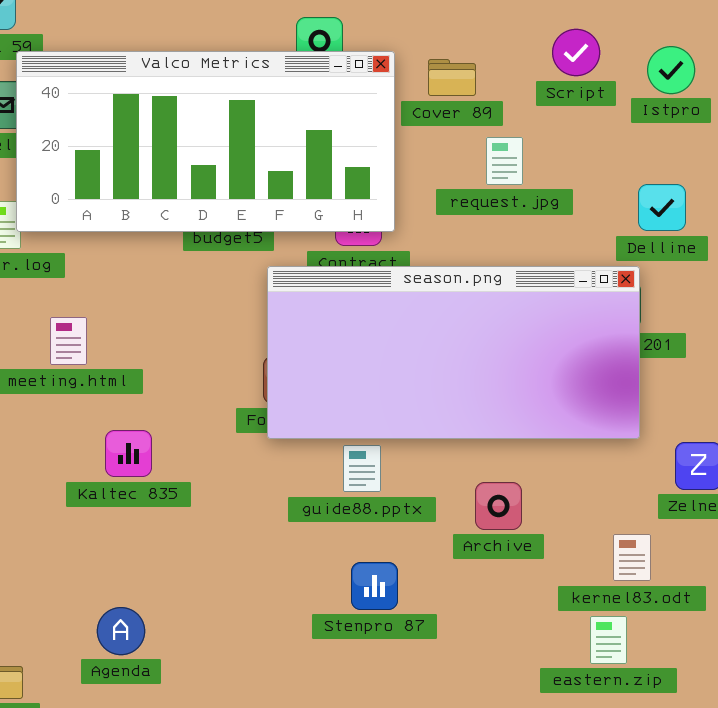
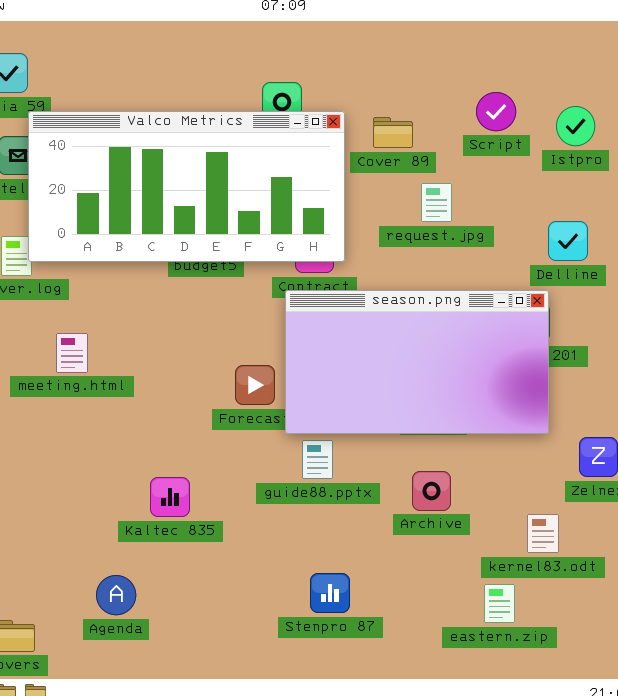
season.png: [267,266,640,439] -> [285,290,549,434], resized
Kaltec 835: [105,430,152,477] -> [150,477,190,517], moved
Stenpro 87: [351,562,398,610] -> [310,573,350,613], moved
eastern.zip: [590,616,627,664] -> [484,584,515,623], moved

